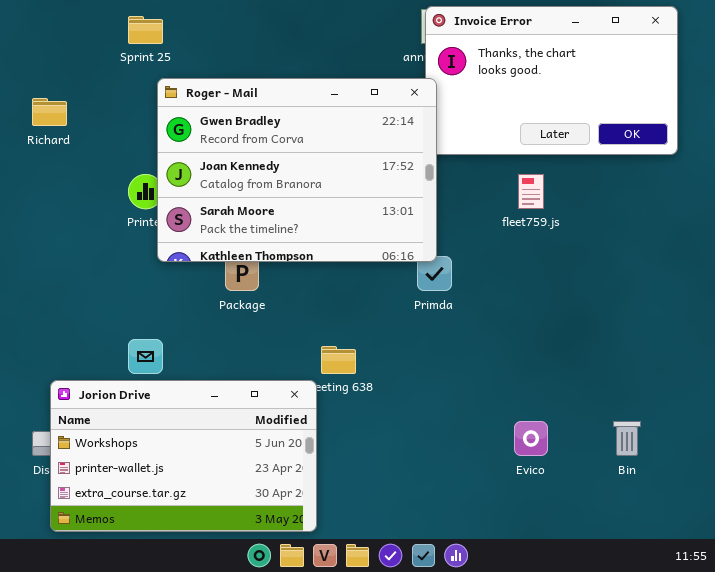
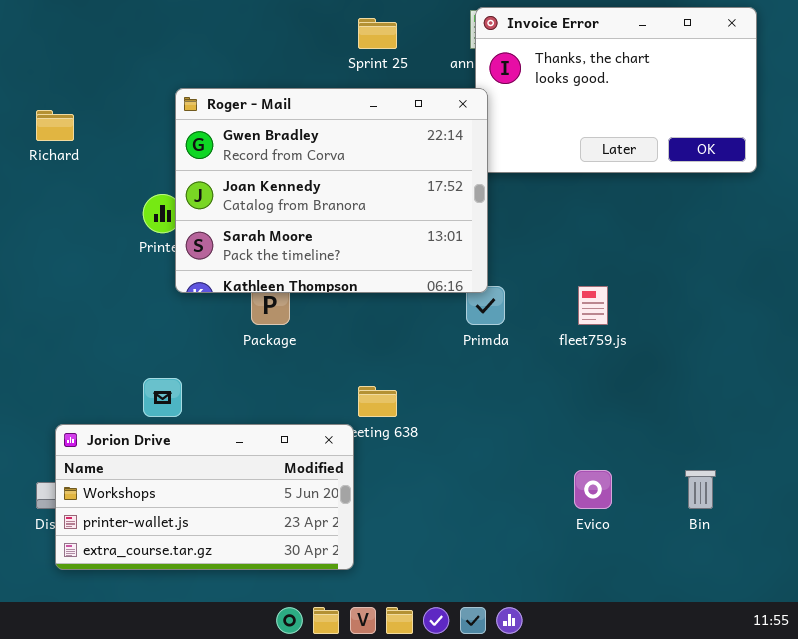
Sprint 25: [128,16,163,44] -> [358,18,397,49], moved
fleet759.js: [518,174,544,209] -> [578,286,608,325], moved
Jorion Drive: [50,380,317,532] -> [55,424,354,570], resized

